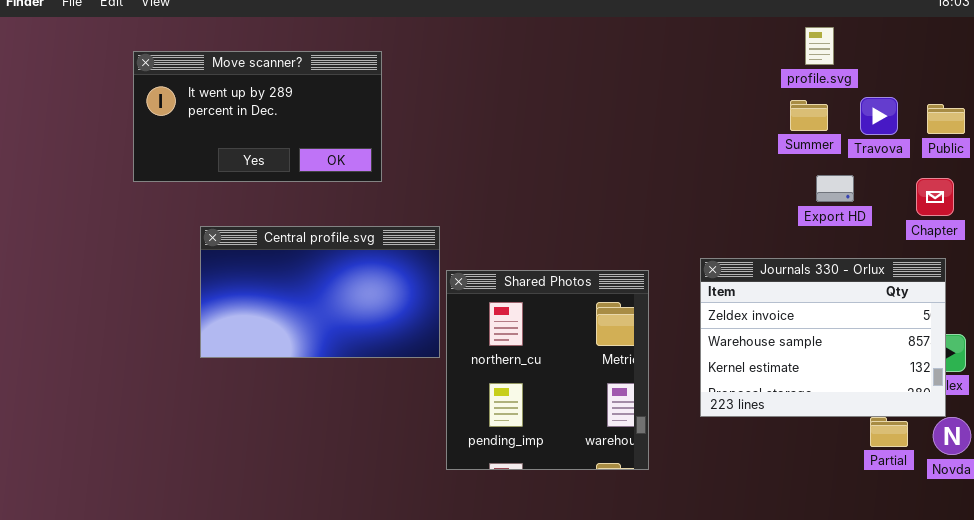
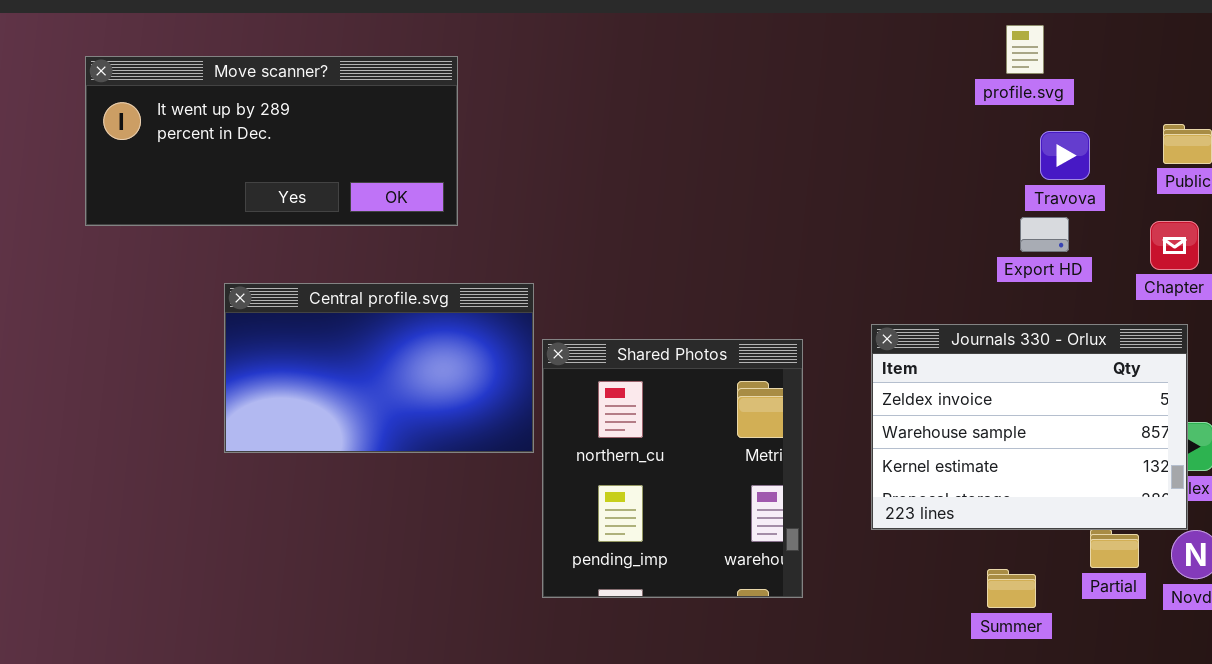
Move scanner?: [133,51,382,182] -> [85,56,458,226], resized
Travova: [860,97,898,135] -> [1040,131,1090,180], moved
Summer: [790,100,828,131] -> [987,569,1036,608], moved

